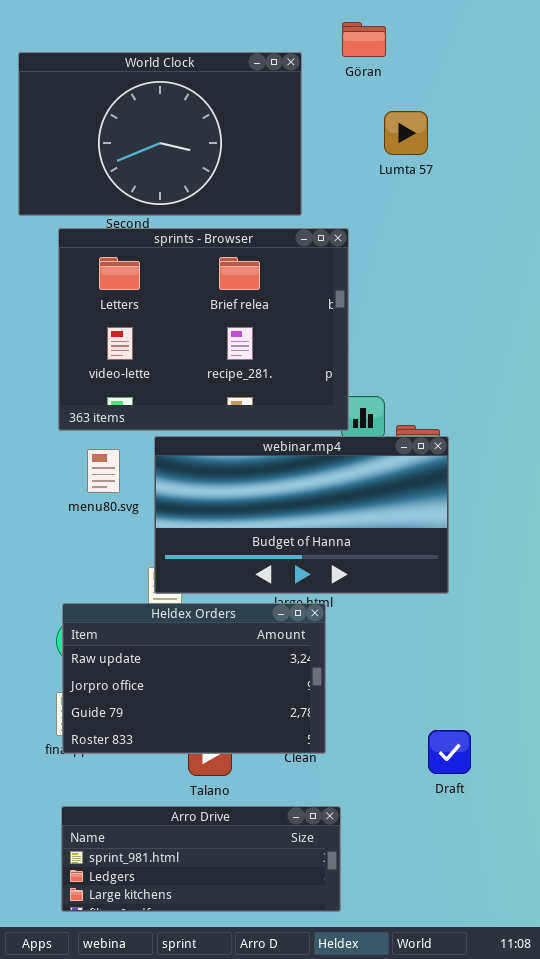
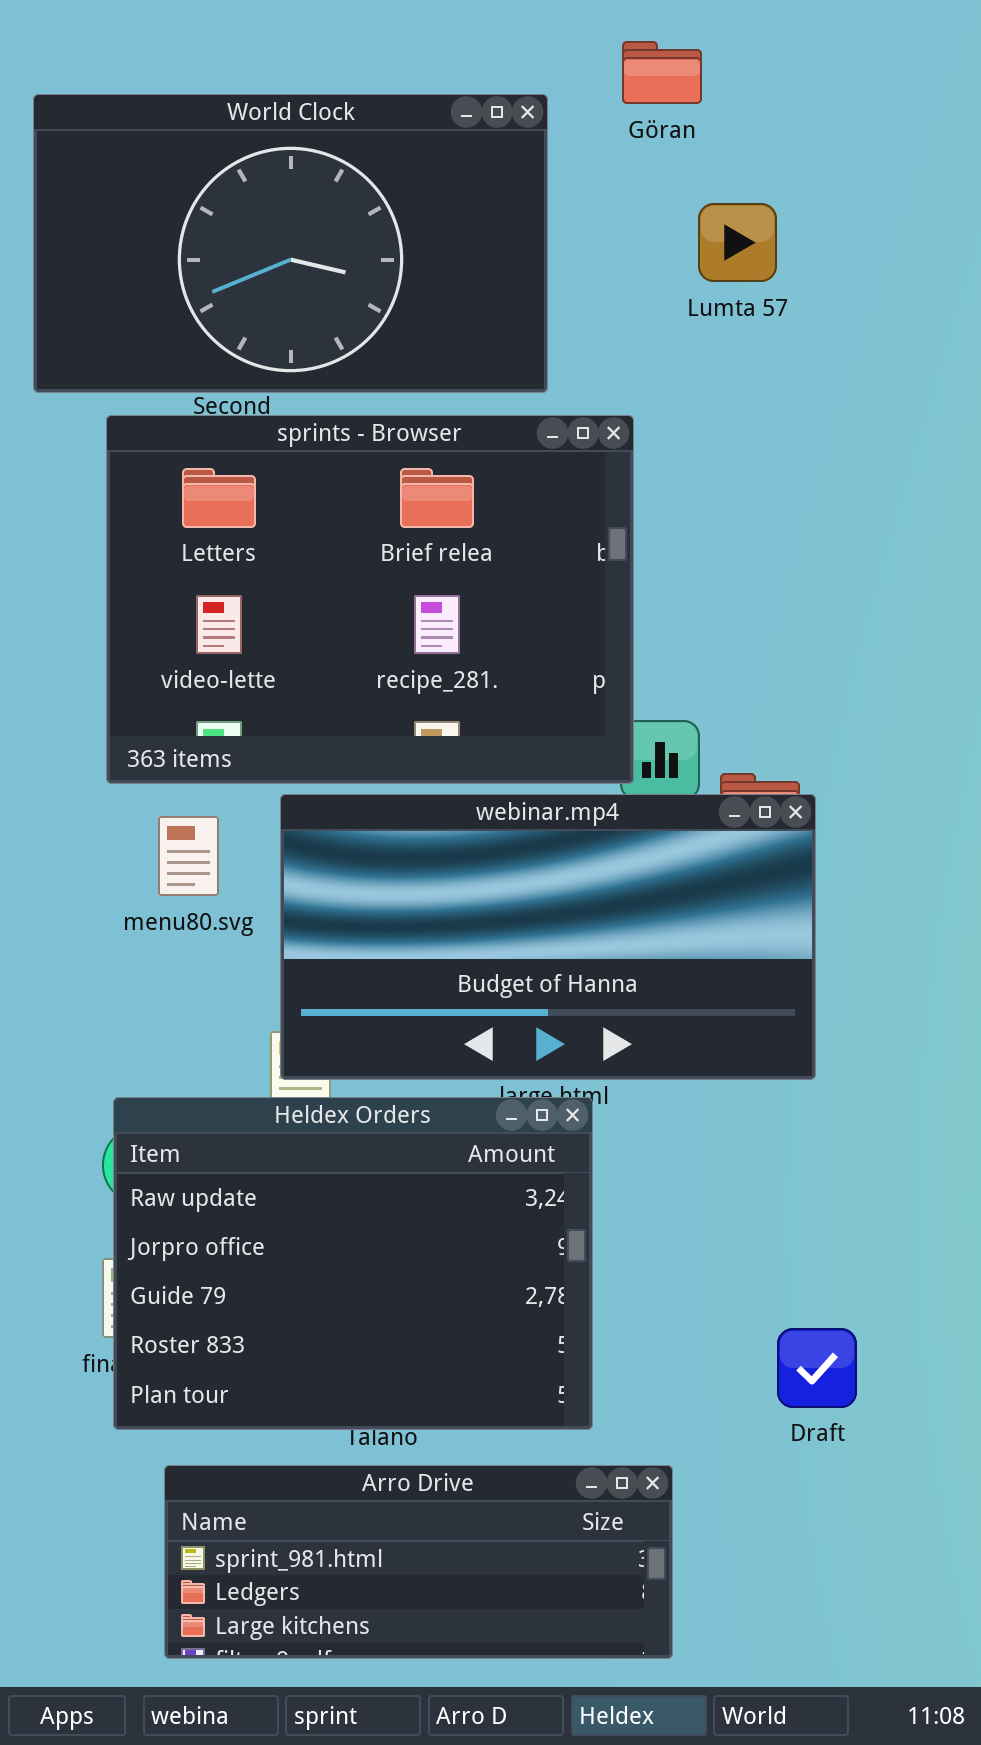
Heldex Orders: [62,603,326,754] -> [113,1097,593,1430], resized
Arro Drive: [61,806,341,912] -> [164,1465,673,1659], moved

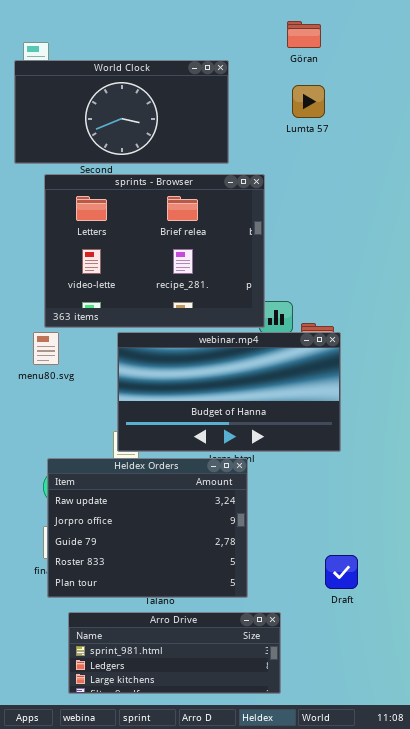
Göran: [622,41,702,104] -> [287,21,321,48], moved
World Clock: [33,94,548,393] -> [14,60,229,164], resized
menu80.svg: [158,816,219,896] -> [33,332,59,365], moved

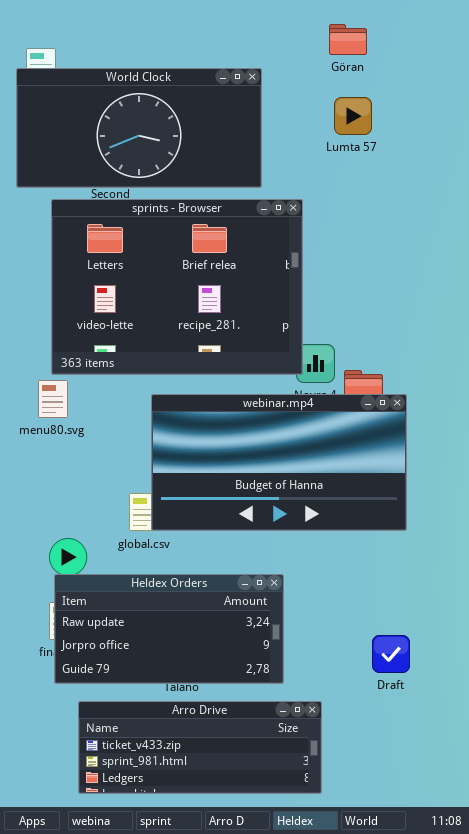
webinar.mp4: [117,332,341,452] -> [151,394,407,531], moved
Heldex Orders: [47,458,248,598] -> [54,574,284,684], resized
Arro Drive: [68,612,281,694] -> [78,701,322,794], scrolled up 1 row

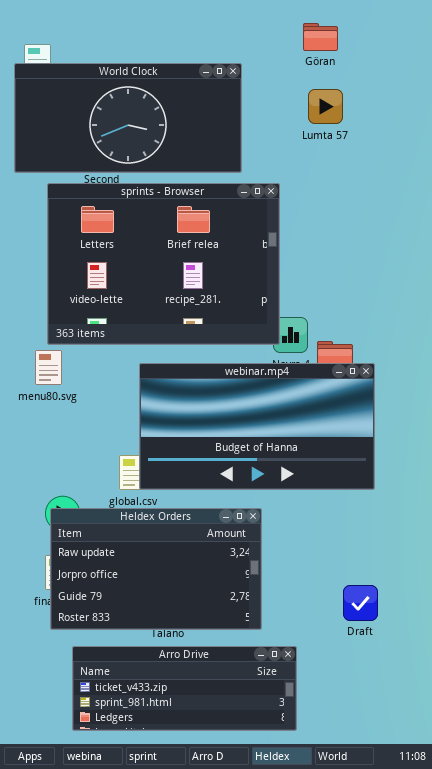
Heldex Orders: [54,574,284,684] -> [50,508,262,630], resized

